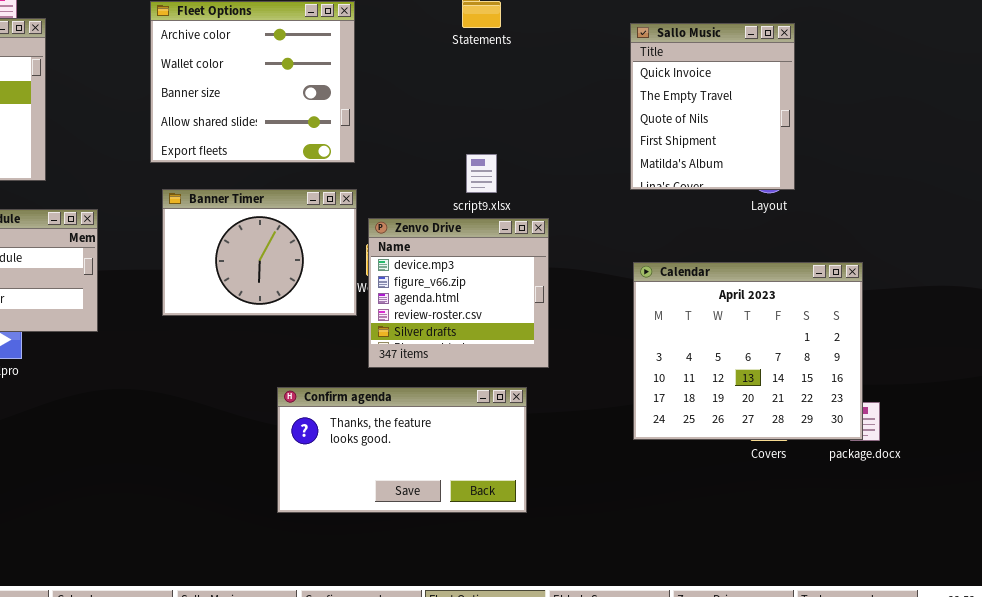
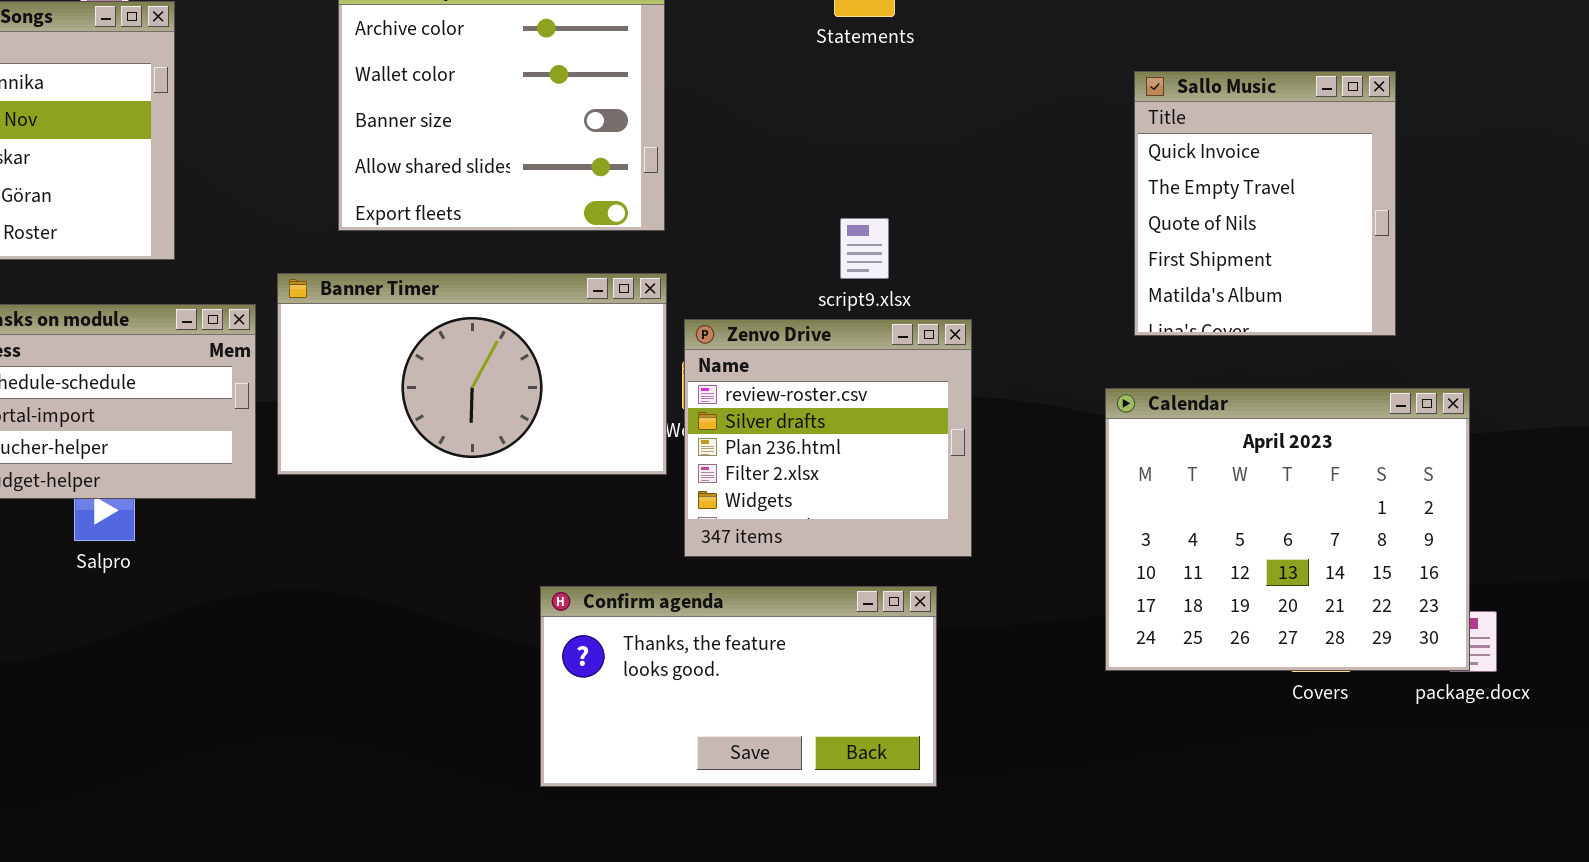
Sallo Music: [630,23,795,190] -> [1134,71,1396,336], moved
Banner Timer: [162,189,357,316] -> [277,273,667,475], resized
Zenvo Drive: [368,218,549,368] -> [684,319,972,557], scrolled down 3 rows

